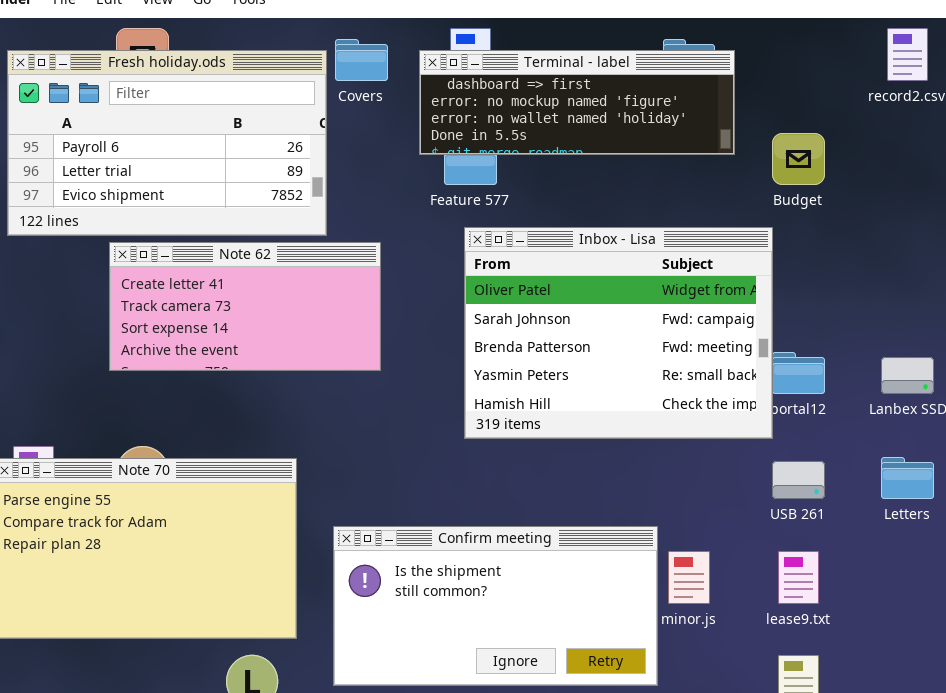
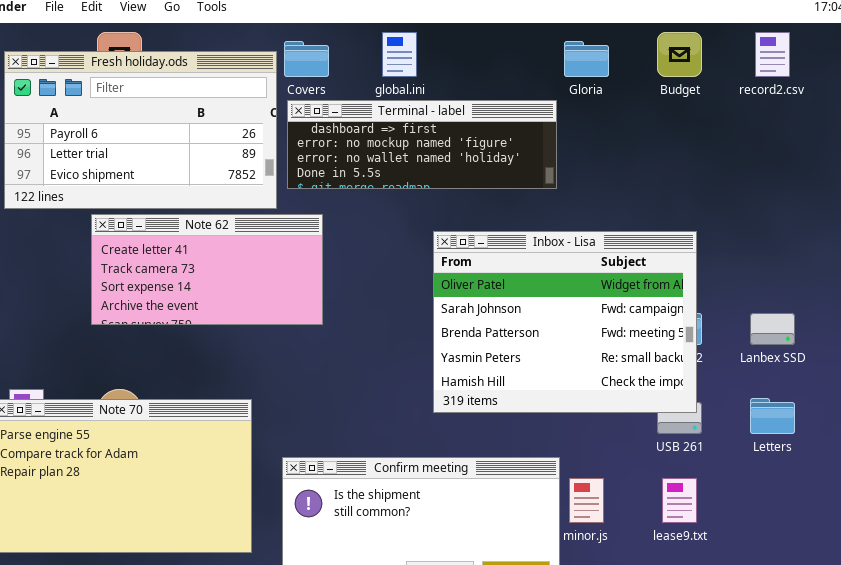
Terminal - label: [419,50,735,155] -> [287,100,557,189], moved
Budget: [772,133,825,185] -> [657,32,702,77], moved
Inbox - Lisa: [464,227,773,439] -> [433,231,697,413], moved

